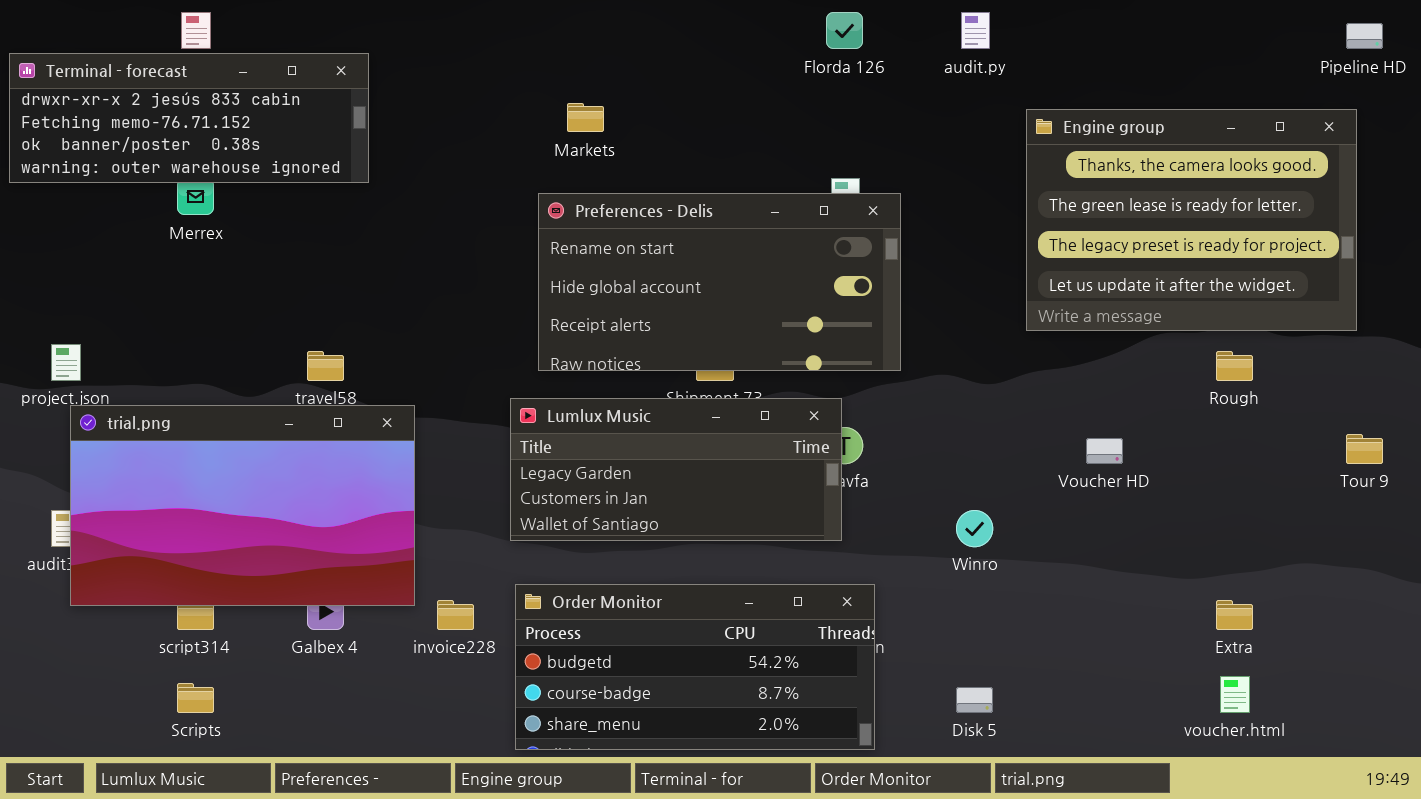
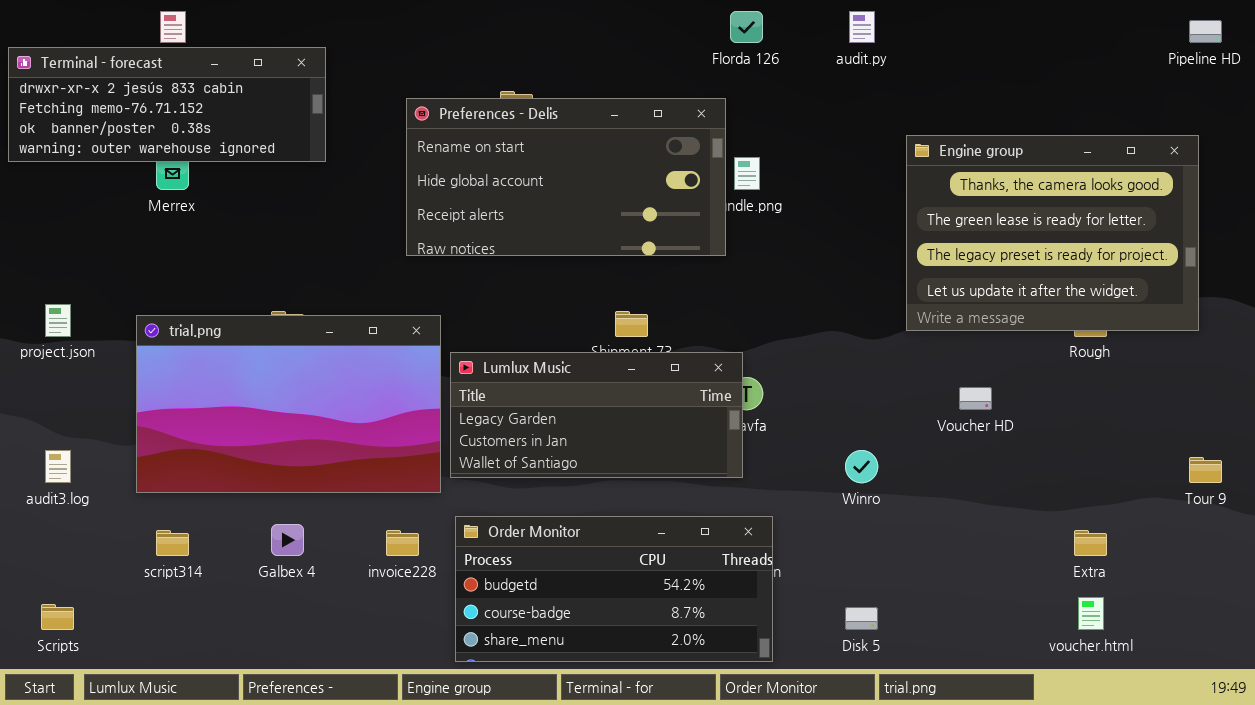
Engine group: [1026,109,1357,331] -> [906,135,1199,331], moved
Preferences - Delis: [538,193,901,371] -> [406,98,726,256], moved
trial.png: [70,405,415,606] -> [136,315,441,493], moved
Tour 9: [1346,434,1383,464] -> [1189,457,1222,483], moved
Scripts: [177,683,214,713] -> [41,604,74,630], moved

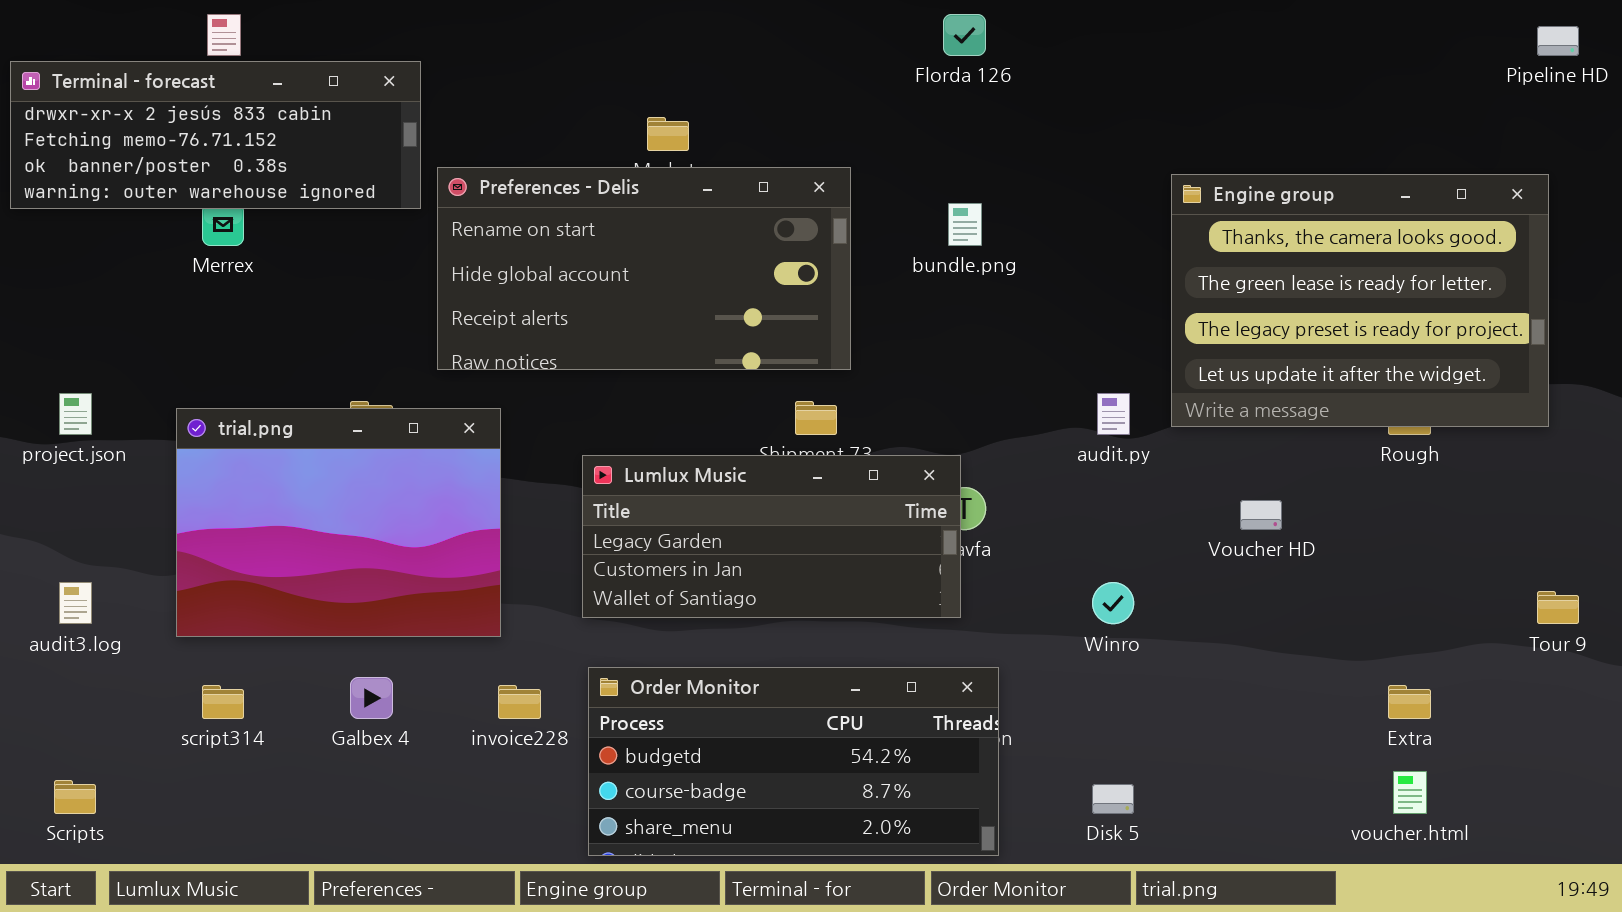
audit.py: [849,11,875,43] -> [1097,393,1130,435], moved
Preferences - Delis: [406,98,726,256] -> [437,167,851,370], moved
trial.png: [136,315,441,493] -> [176,408,501,637], resized

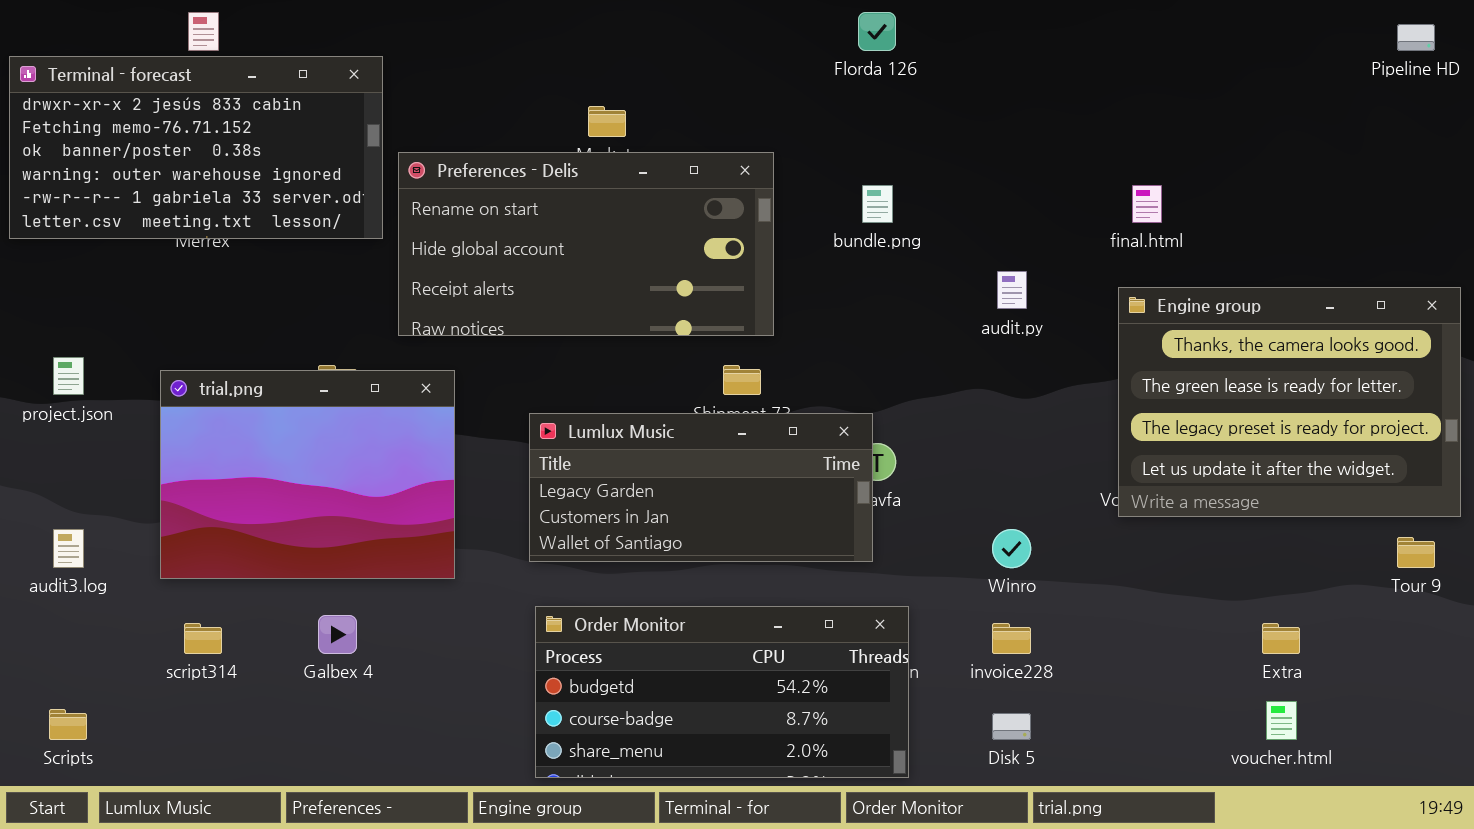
Terminal - forecast: [10,61,421,209] -> [9,56,383,239], resized
Engine group: [1171,174,1549,427] -> [1118,287,1461,517], moved
audit.py: [1097,393,1130,435] -> [997,271,1027,309], moved
invoice228: [498,685,541,719] -> [992,623,1031,654], moved

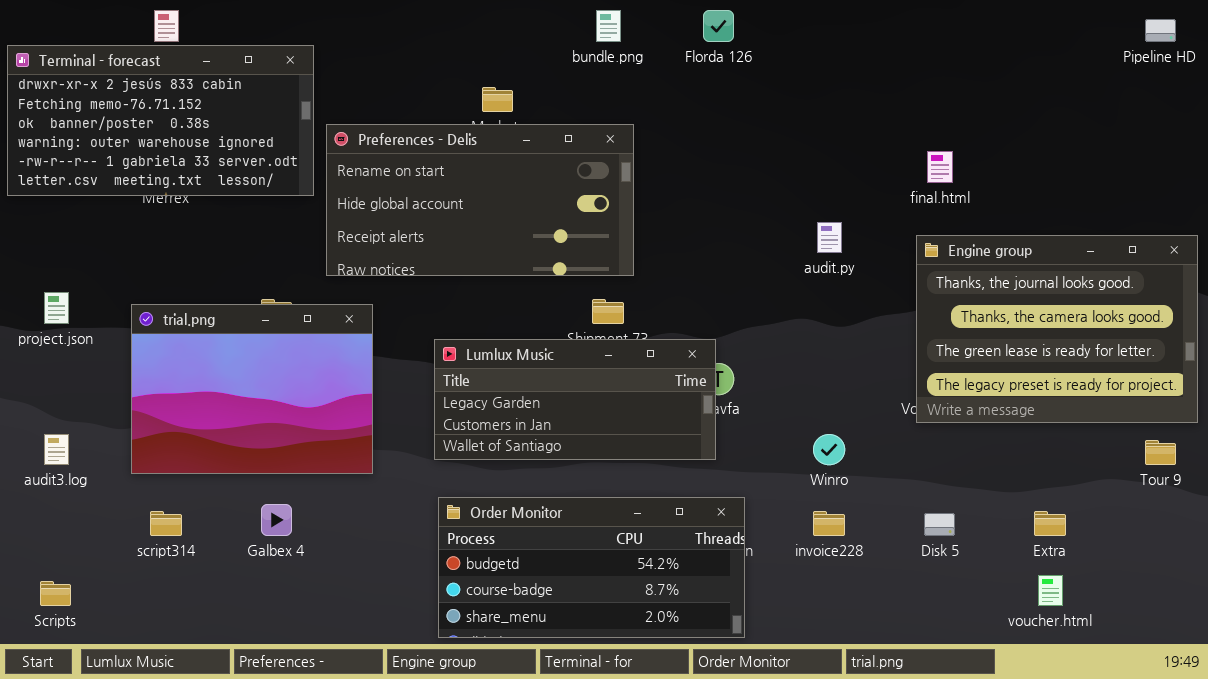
bundle.png: [862,185,893,223] -> [596,10,621,42], moved
Engine group: [1118,287,1461,517] -> [916,235,1198,423], scrolled up 1 row
Disk 5: [992,713,1031,740] -> [924,513,955,536], moved

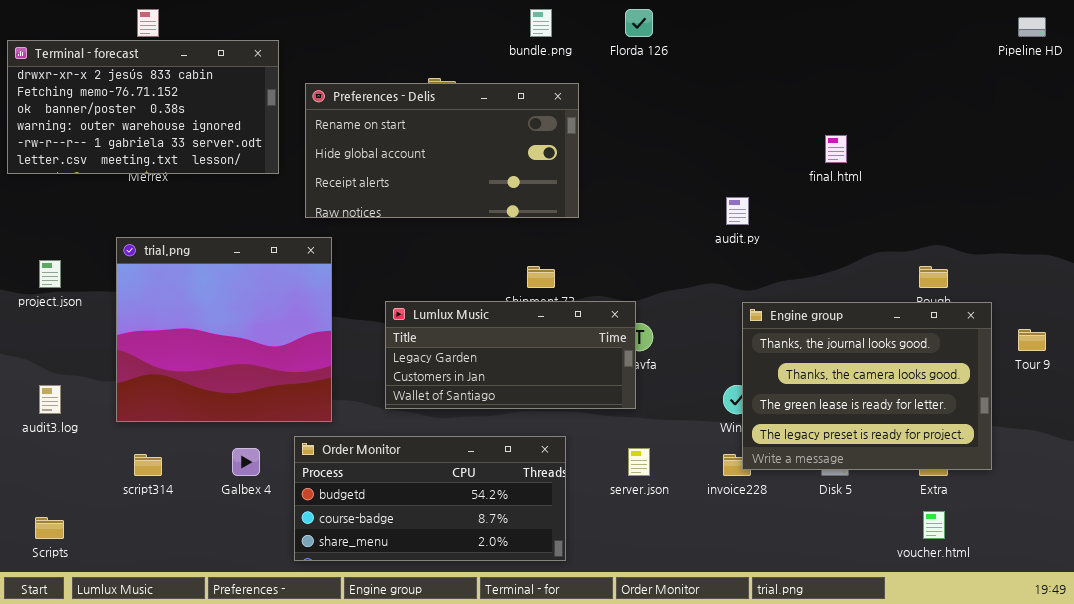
Preferences - Delis: [326,124,634,276] -> [305,83,579,218], moved
Engine group: [916,235,1198,423] -> [742,302,992,470], moved
trial.png: [131,304,373,474] -> [116,237,332,422], resized
Tour 9: [1145,440,1176,465] -> [1018,329,1046,351], moved
Order Monitor: [438,497,745,638] -> [294,436,566,561], moved

